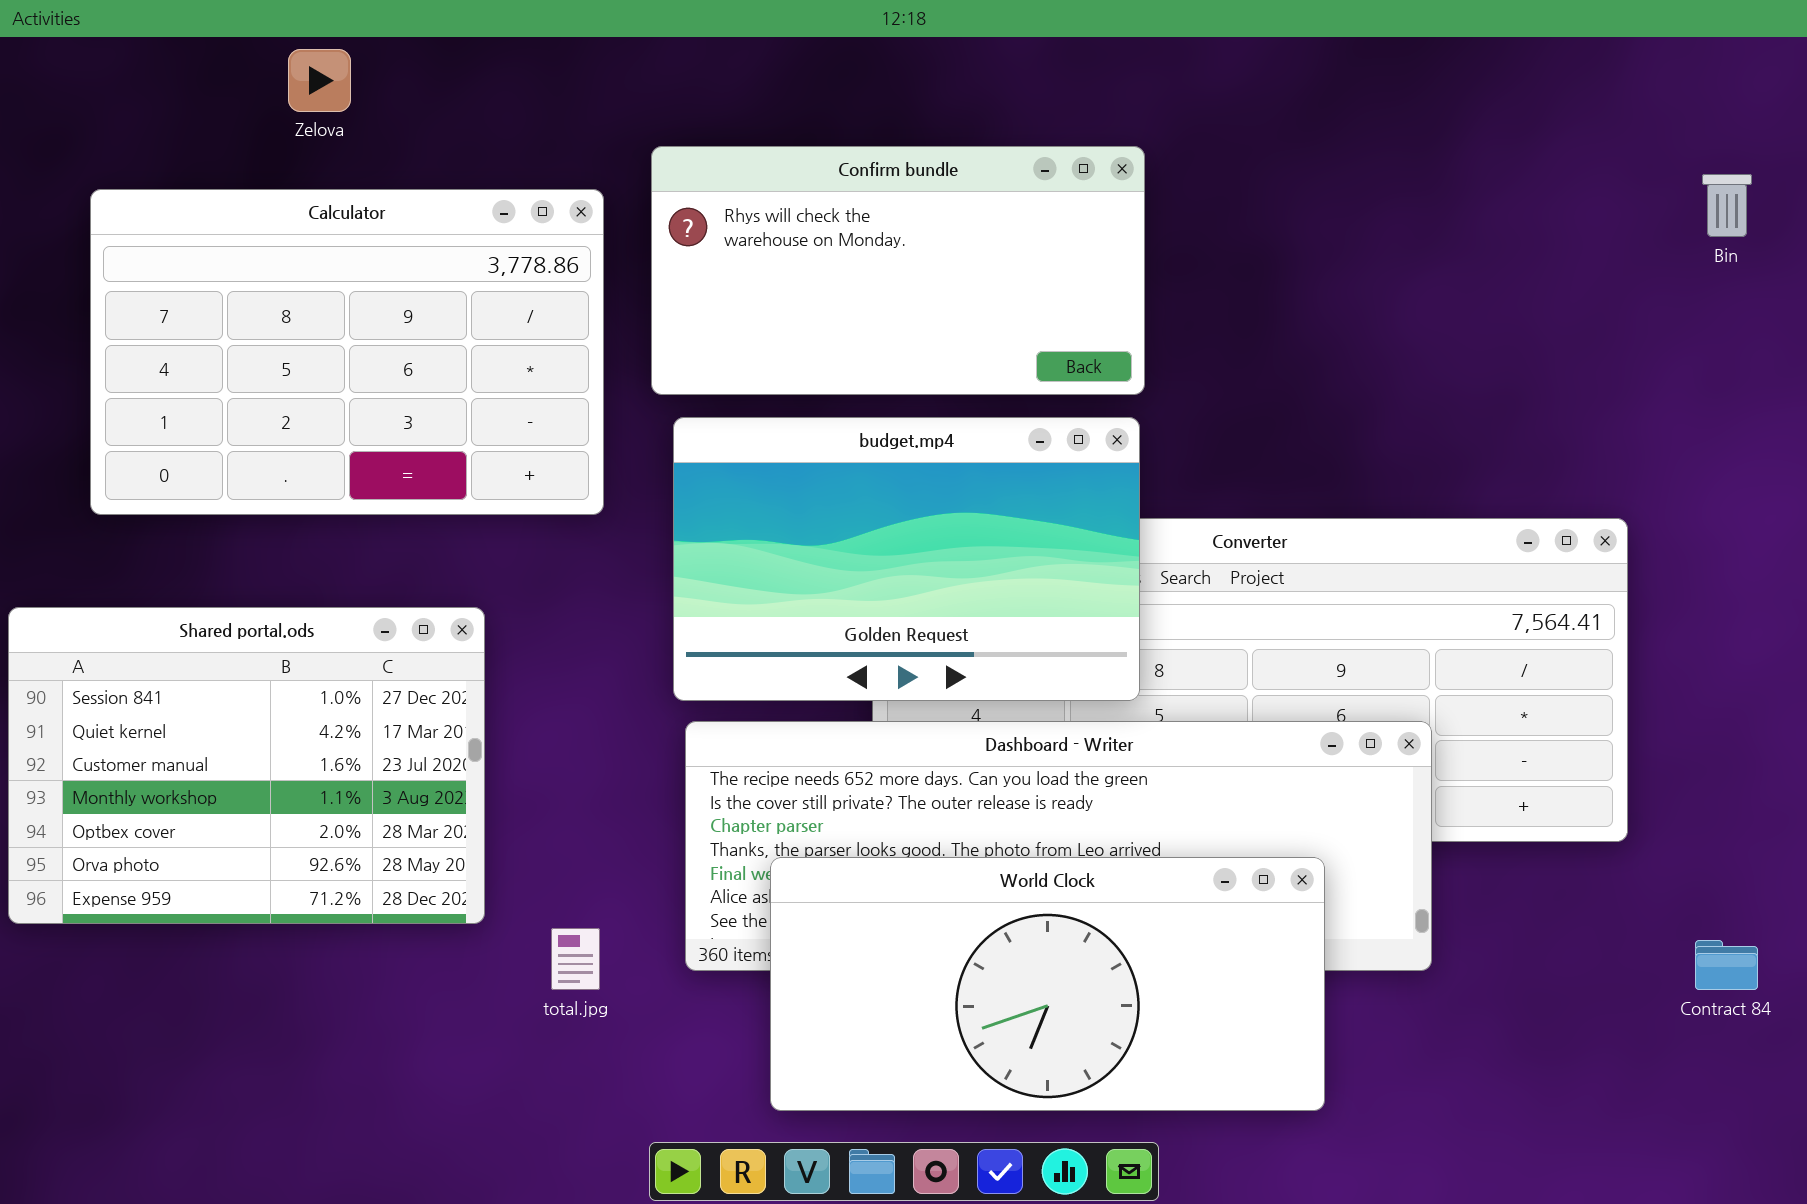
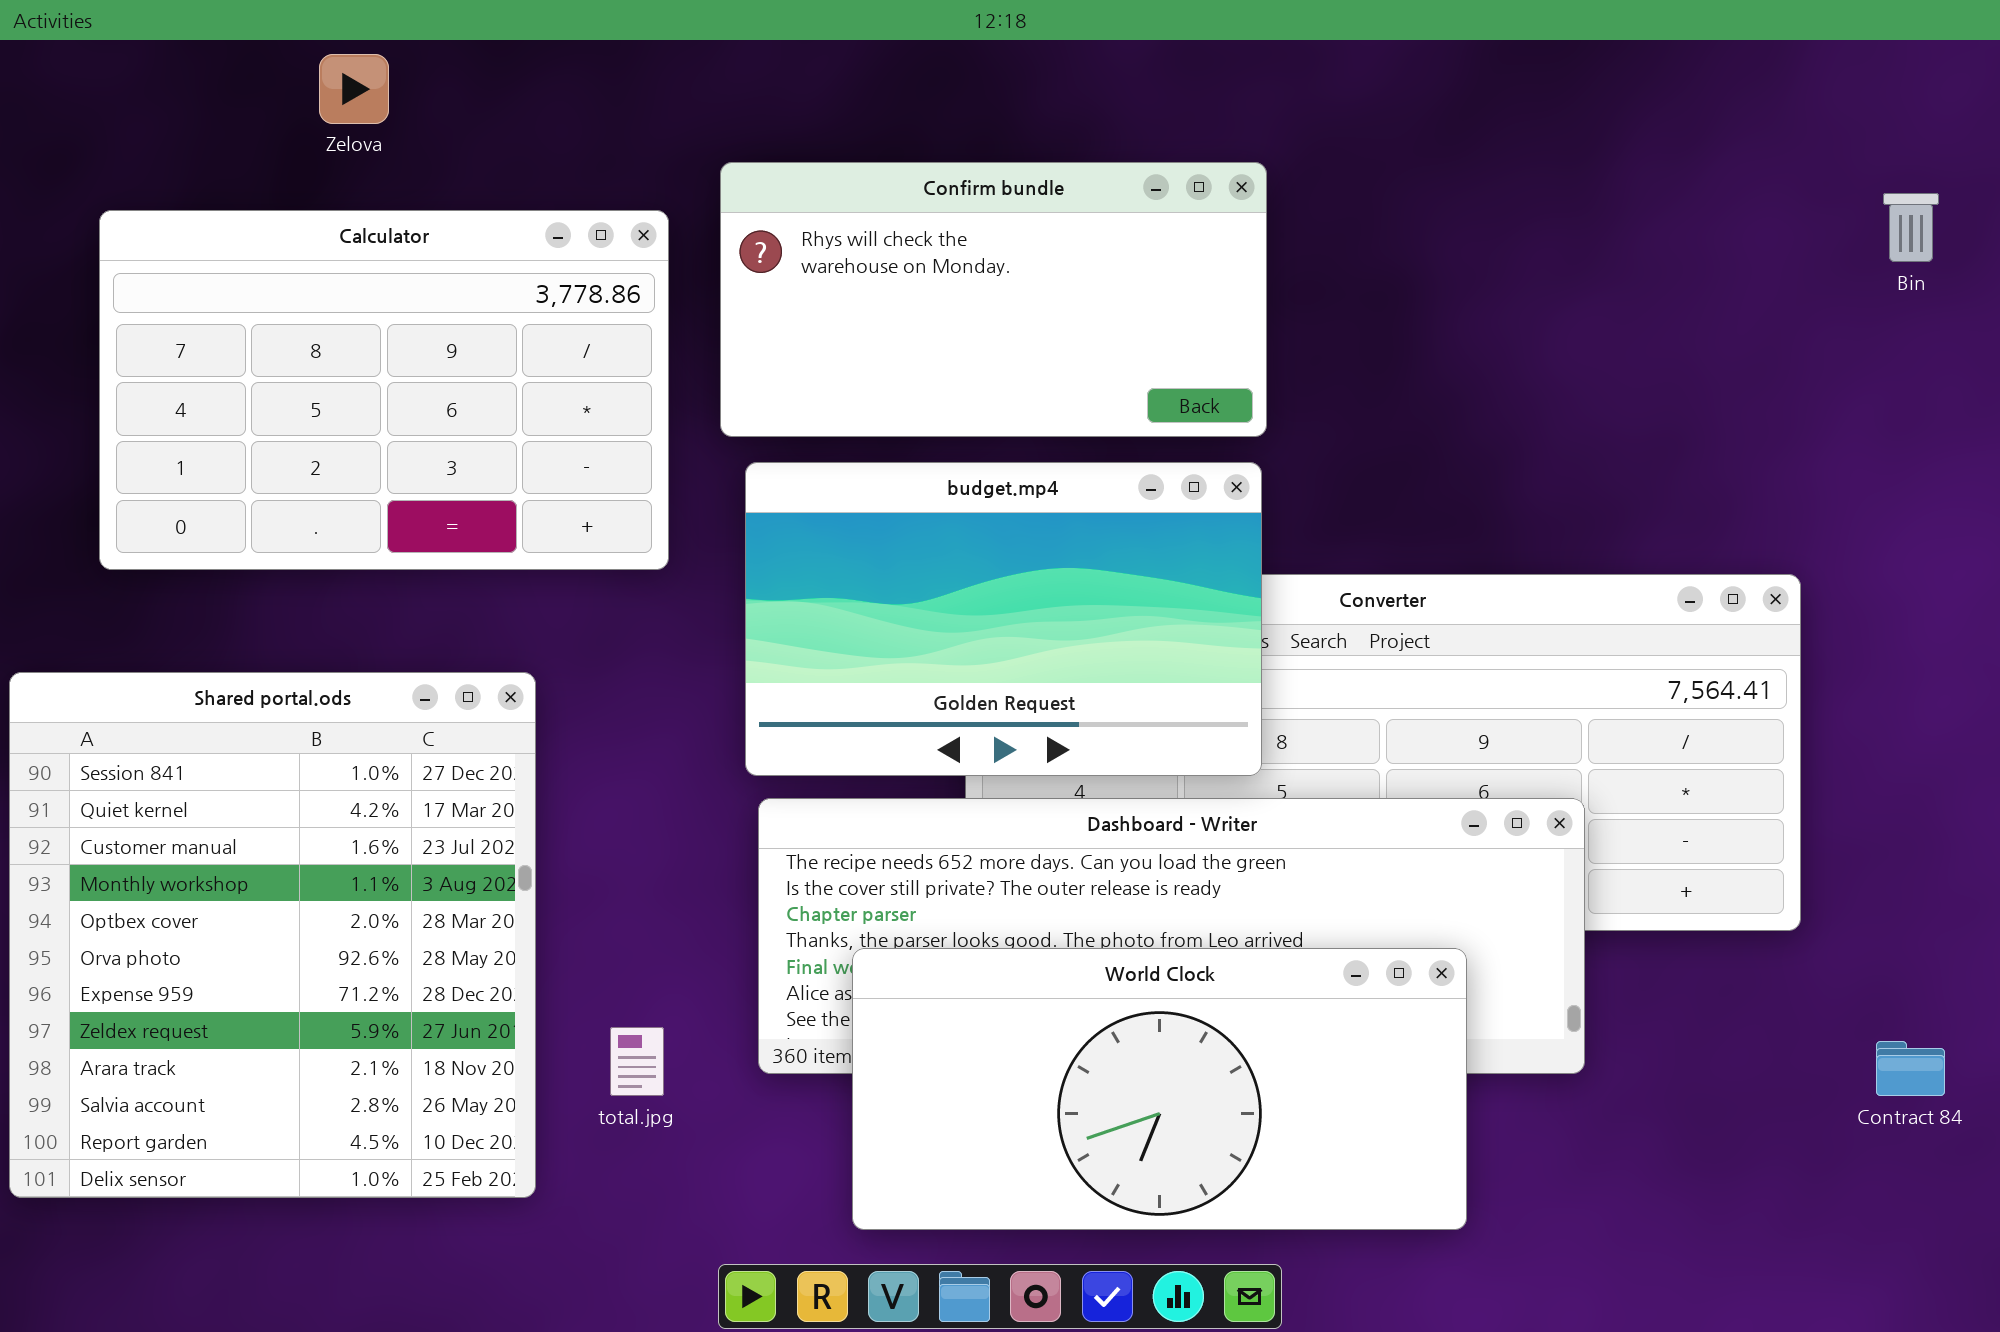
Shared portal.ods: [8,607,485,924] -> [9,672,536,1198], resized

